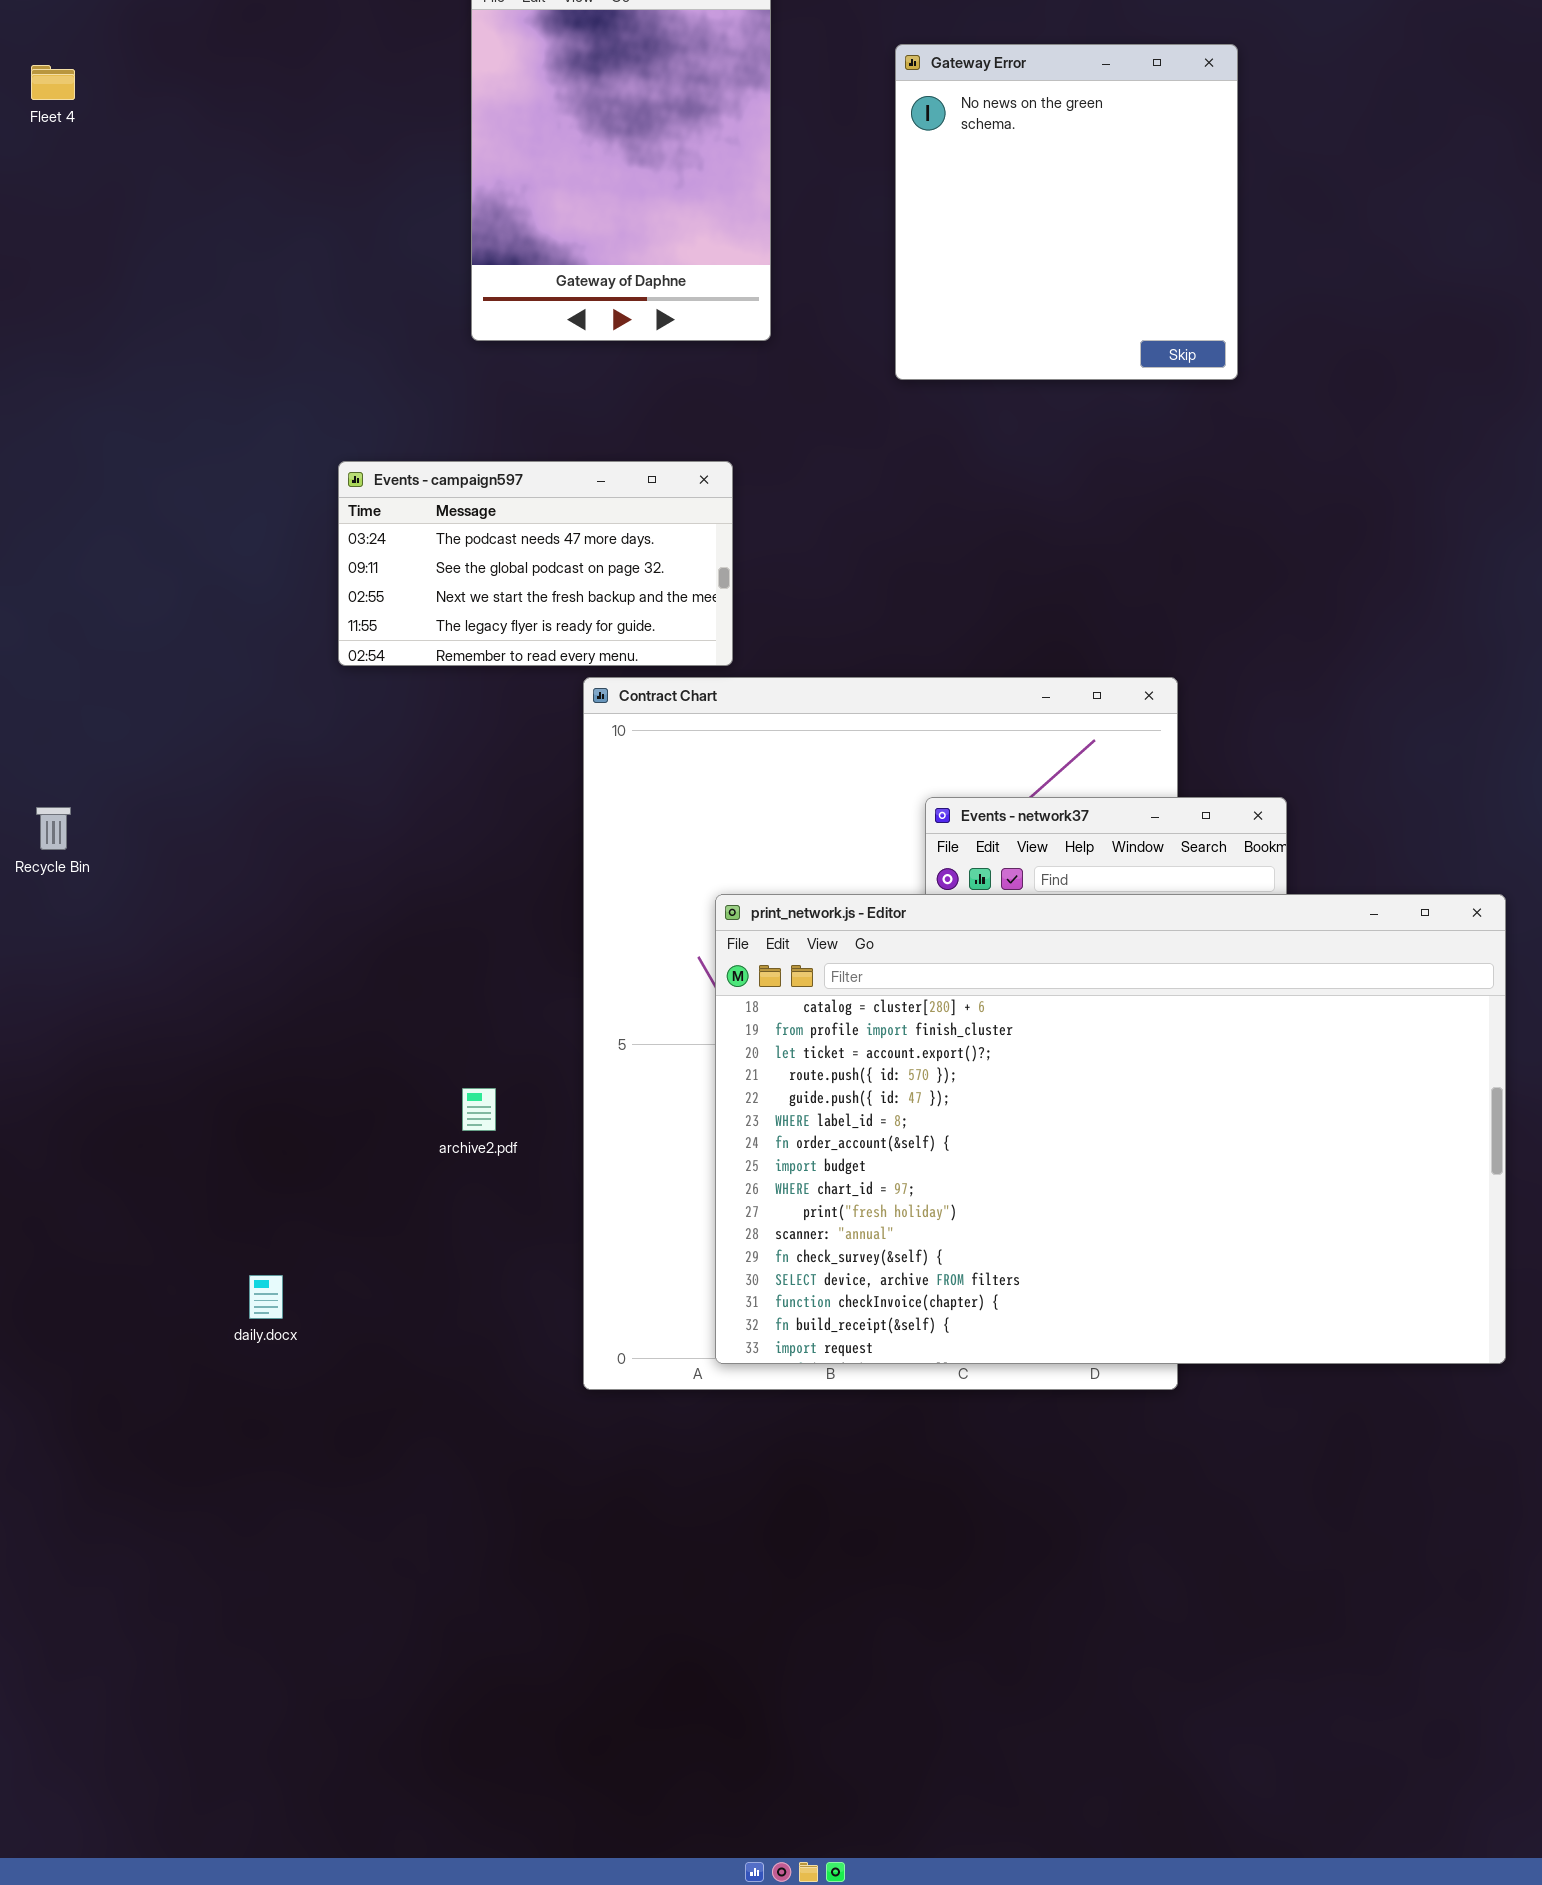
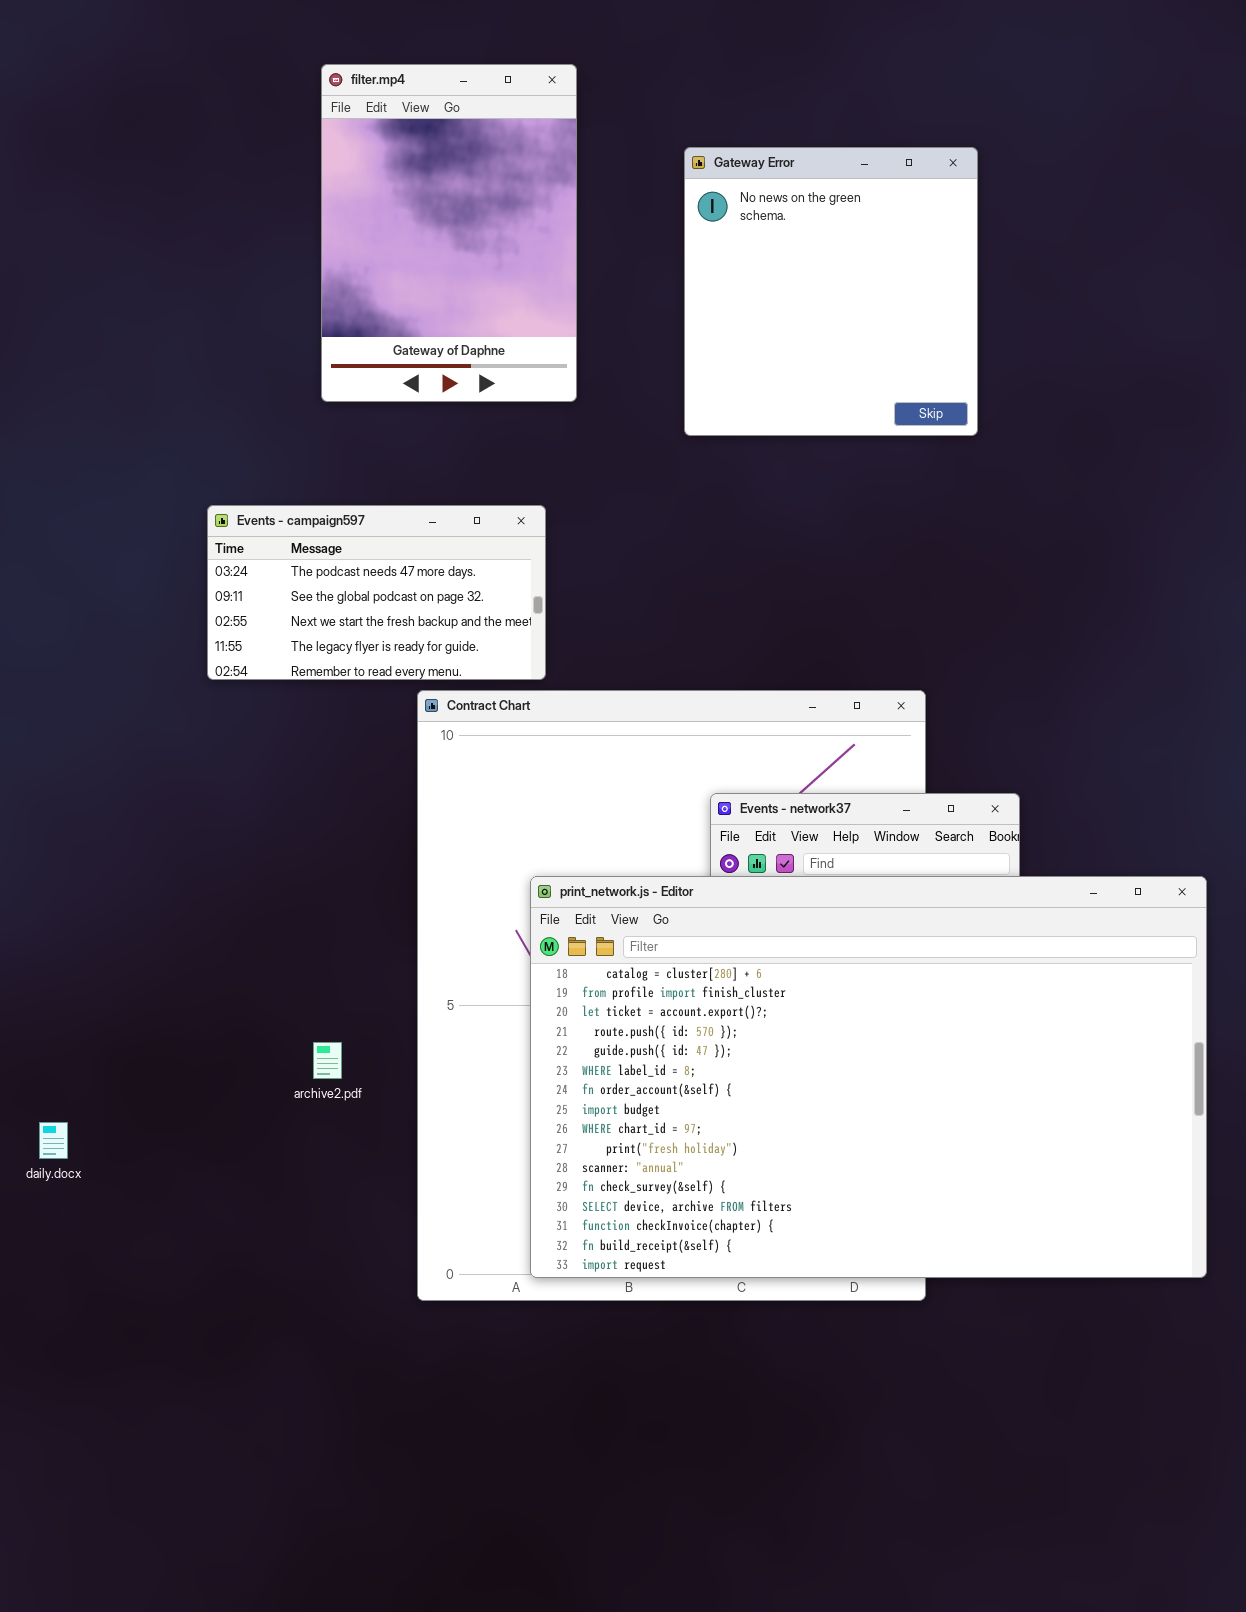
daily.docx: [249,1275,283,1319] -> [39,1122,68,1159], moved

